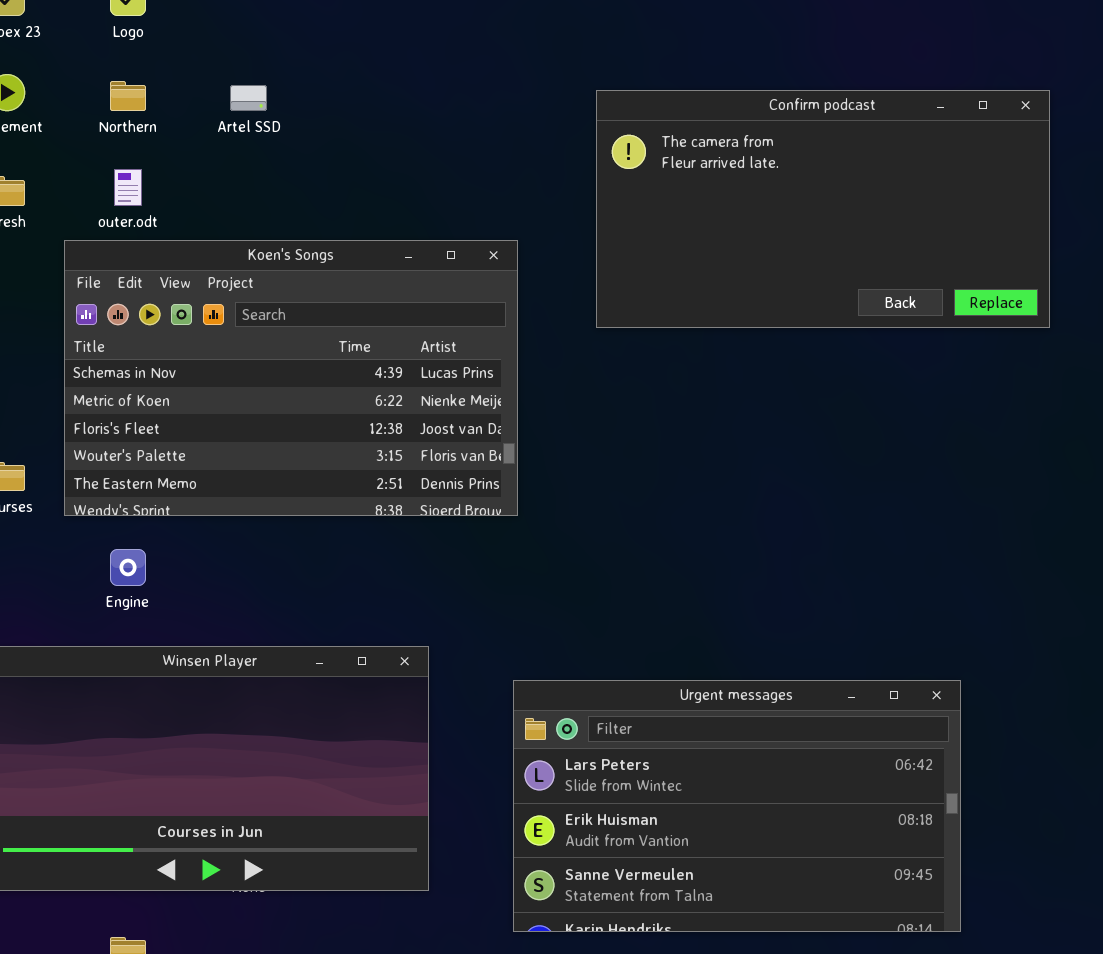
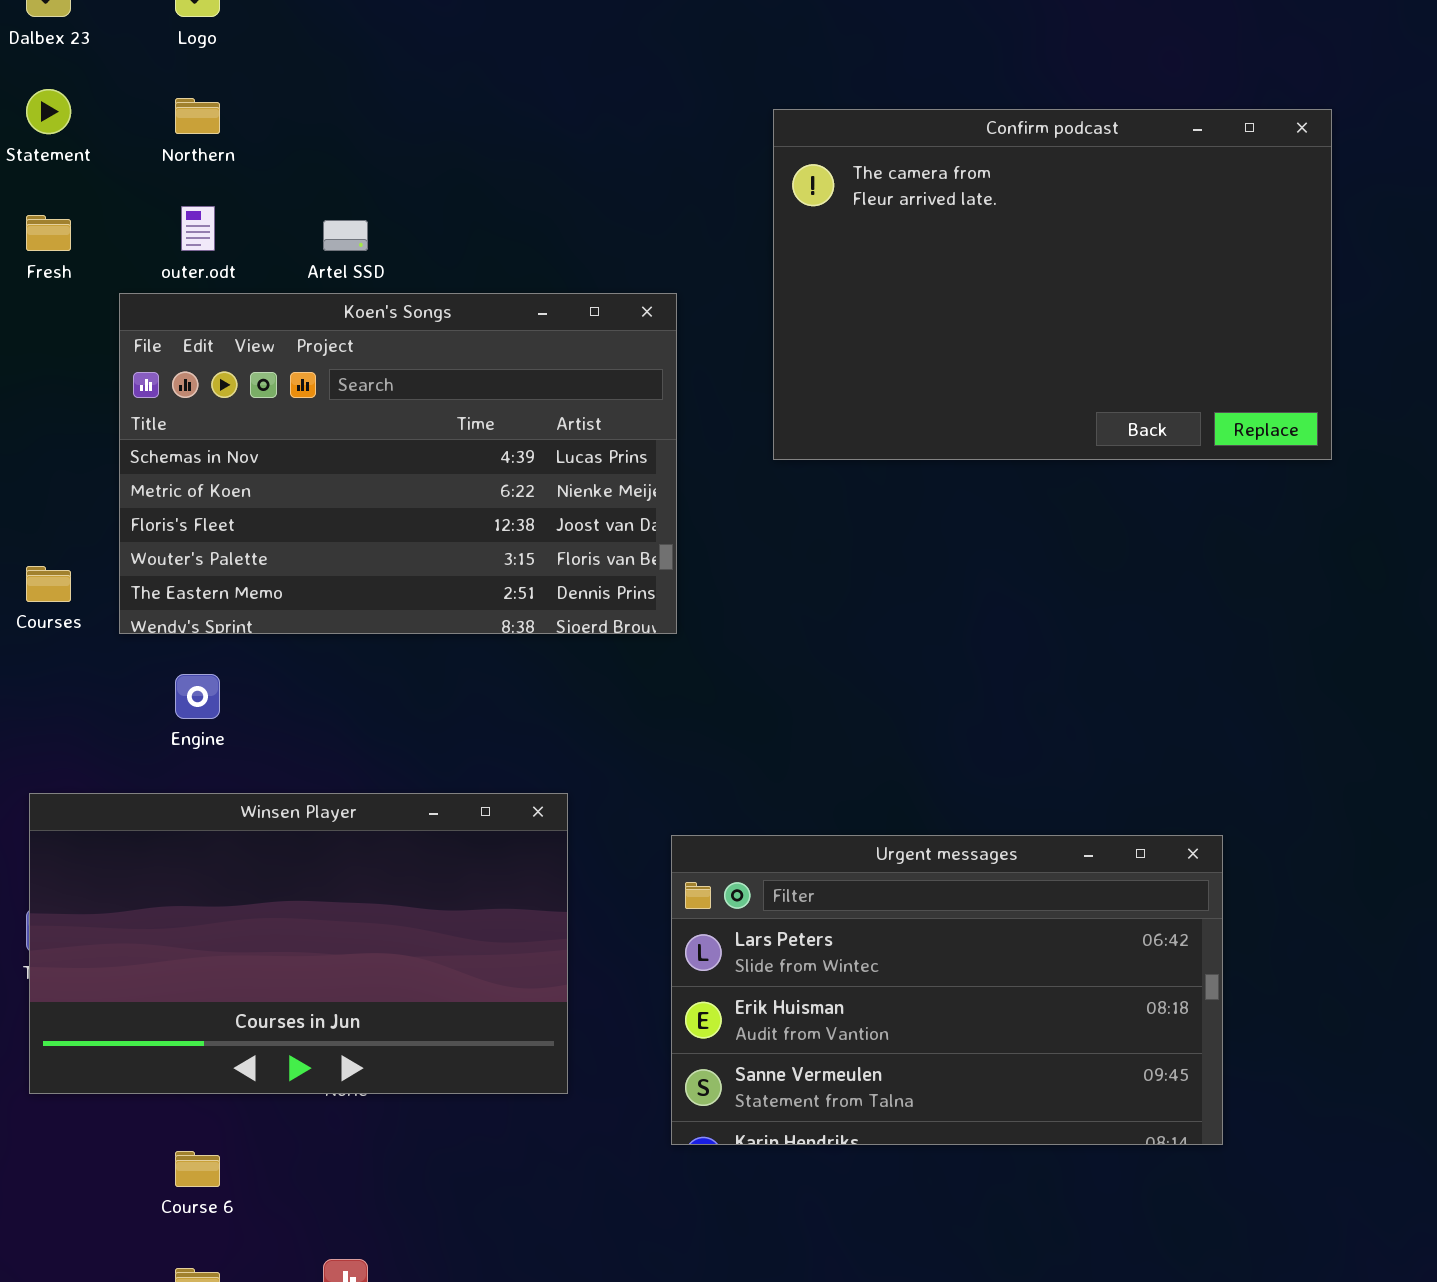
Artel SSD: [230,85,267,111] -> [323,220,368,251], moved
Confirm podcast: [596,90,1050,328] -> [773,109,1332,460], resized

